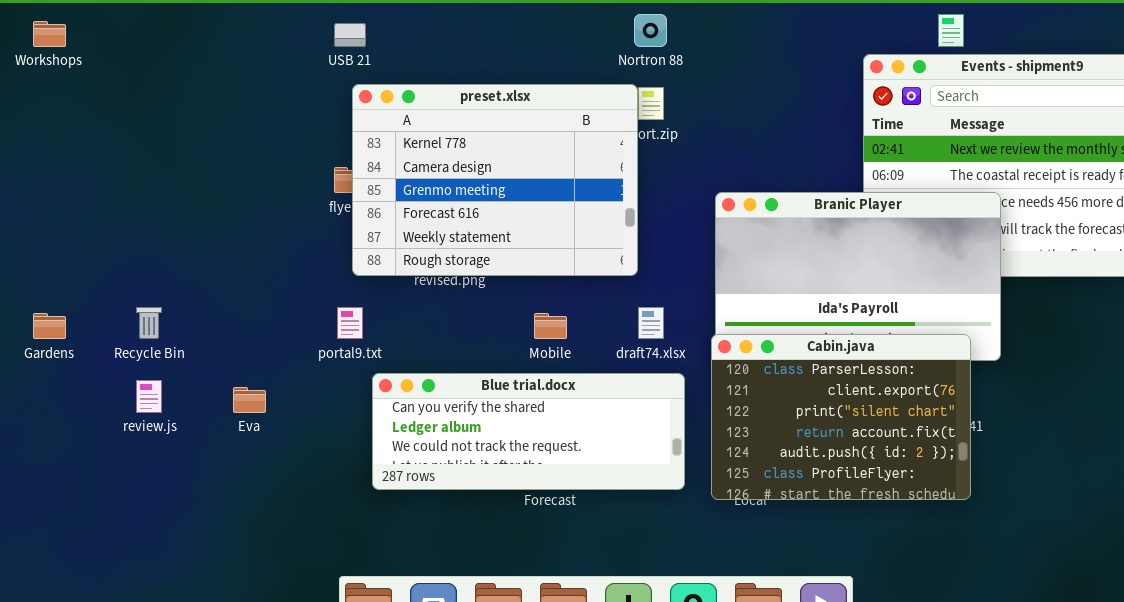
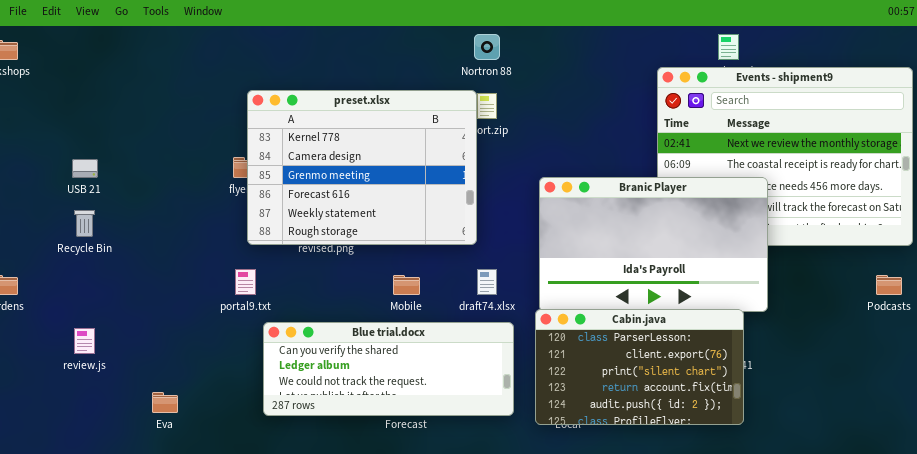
USB 21: [334,23,366,47] -> [72,159,98,178], moved
Recycle Bin: [136,307,162,339] -> [74,210,95,237], moved
Cabin.java: [711,334,971,500] -> [535,309,744,425], resized
Eva: [233,387,266,413] -> [152,392,178,413], moved

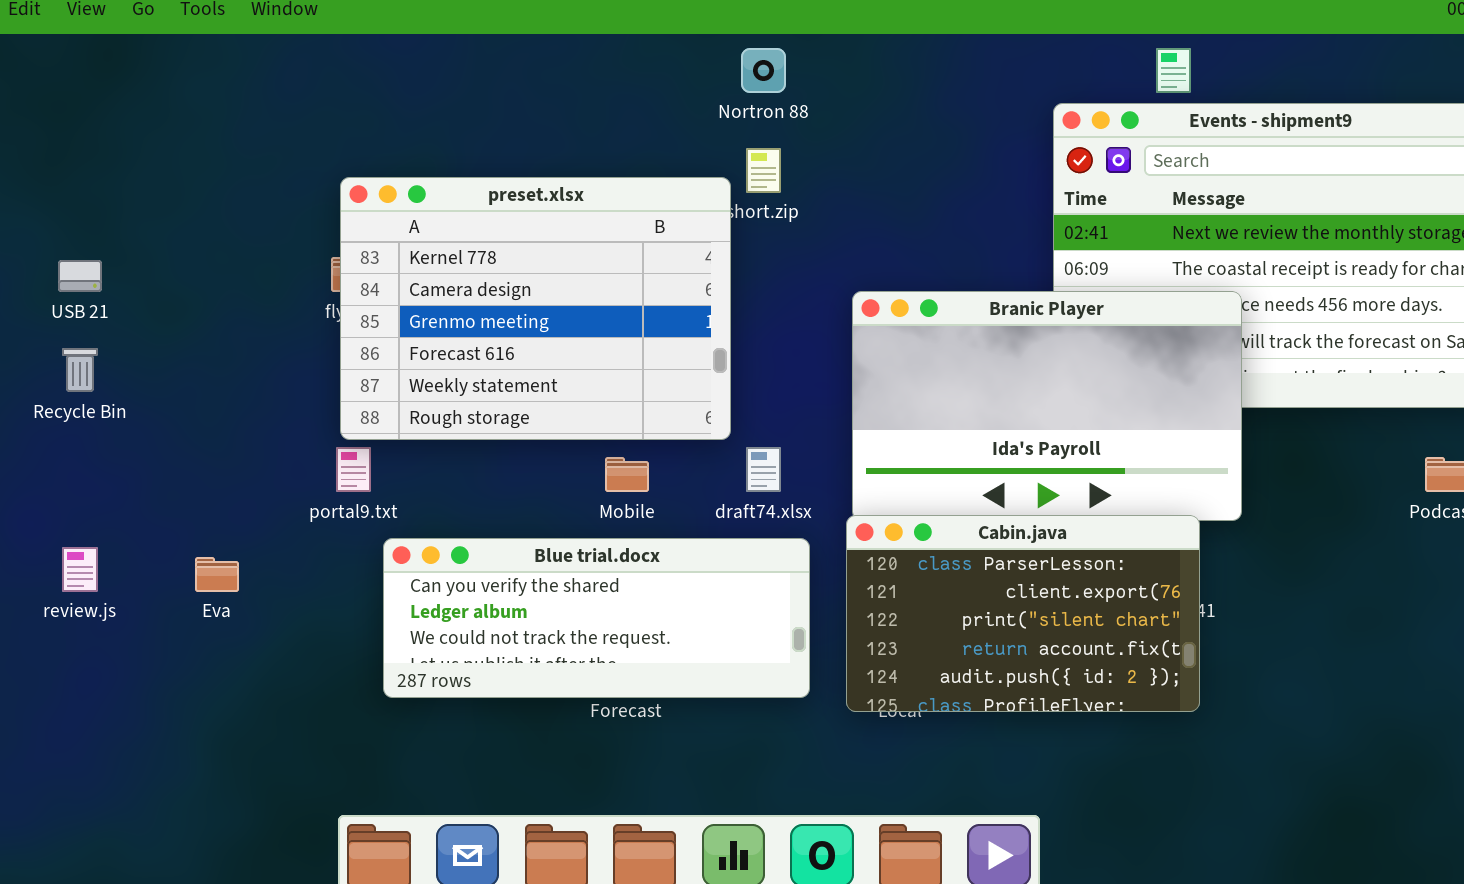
preset.xlsx: [247,90,477,245] -> [340,177,731,440], moved
Eva: [152,392,178,413] -> [195,557,239,592], moved

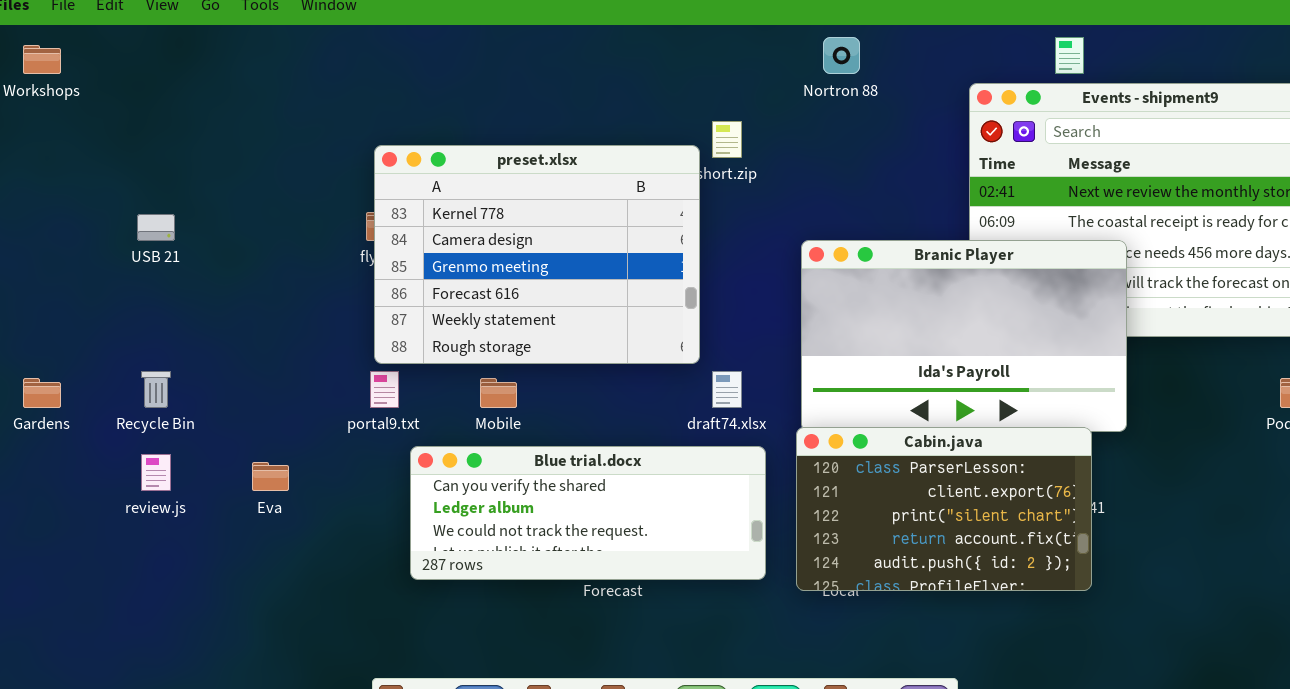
Nortron 88: [741,48,786,93] -> [823,37,860,74], moved
Recycle Bin: [62,348,98,392] -> [141,371,171,408], moved
Mobile: [605,457,649,492] -> [480,378,517,408], moved

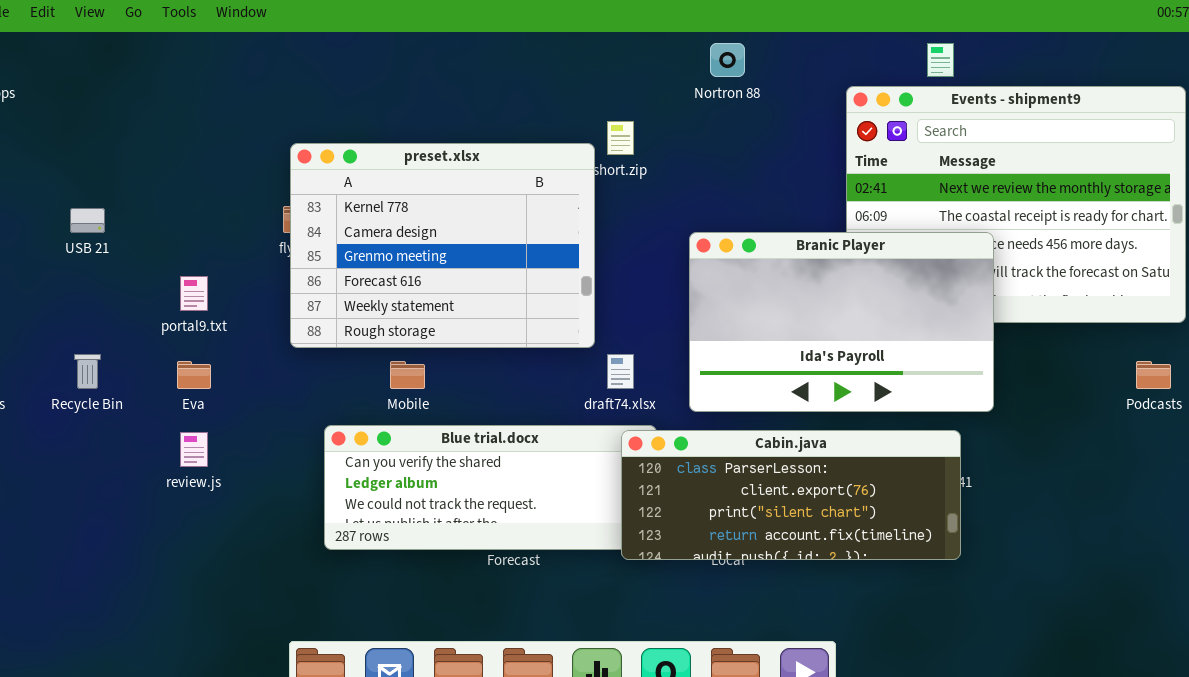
portal9.txt: [370,371,399,408] -> [180,276,208,311], moved
Cabin.java: [796,427,1092,591] -> [621,430,961,560], resized
review.js: [141,454,171,491] -> [180,432,208,467], moved
Eva: [252,462,289,491] -> [177,361,211,389], moved

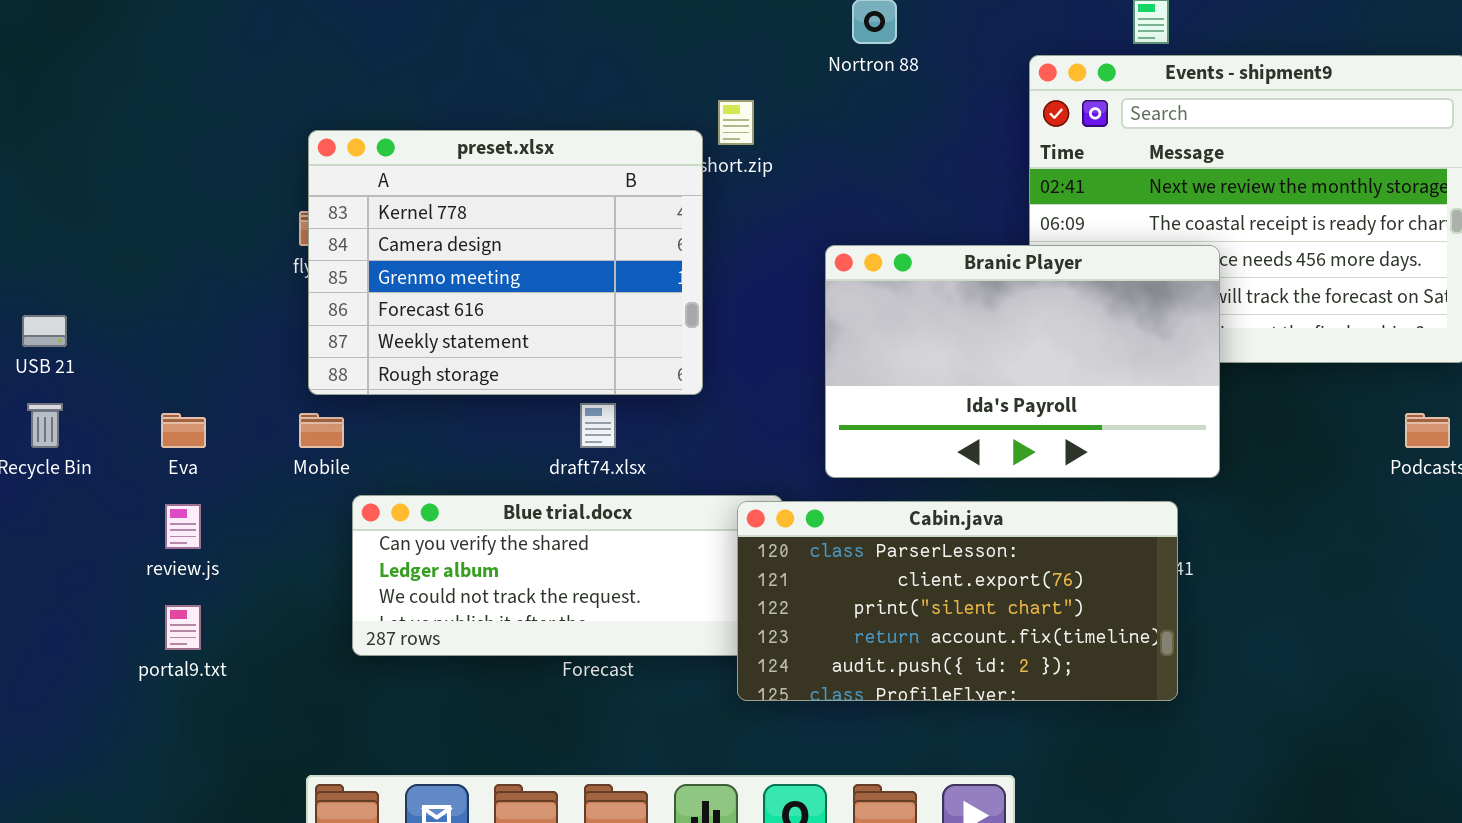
USB 21: [70,208,105,233] -> [22,315,67,347], moved
portal9.txt: [180,276,208,311] -> [165,605,201,650], moved
draft74.xlsx: [607,354,634,389] -> [580,403,616,448], moved
Mobile: [390,361,425,389] -> [299,413,344,448], moved
Cabin.java: [621,430,961,560] -> [737,501,1178,701], resized

